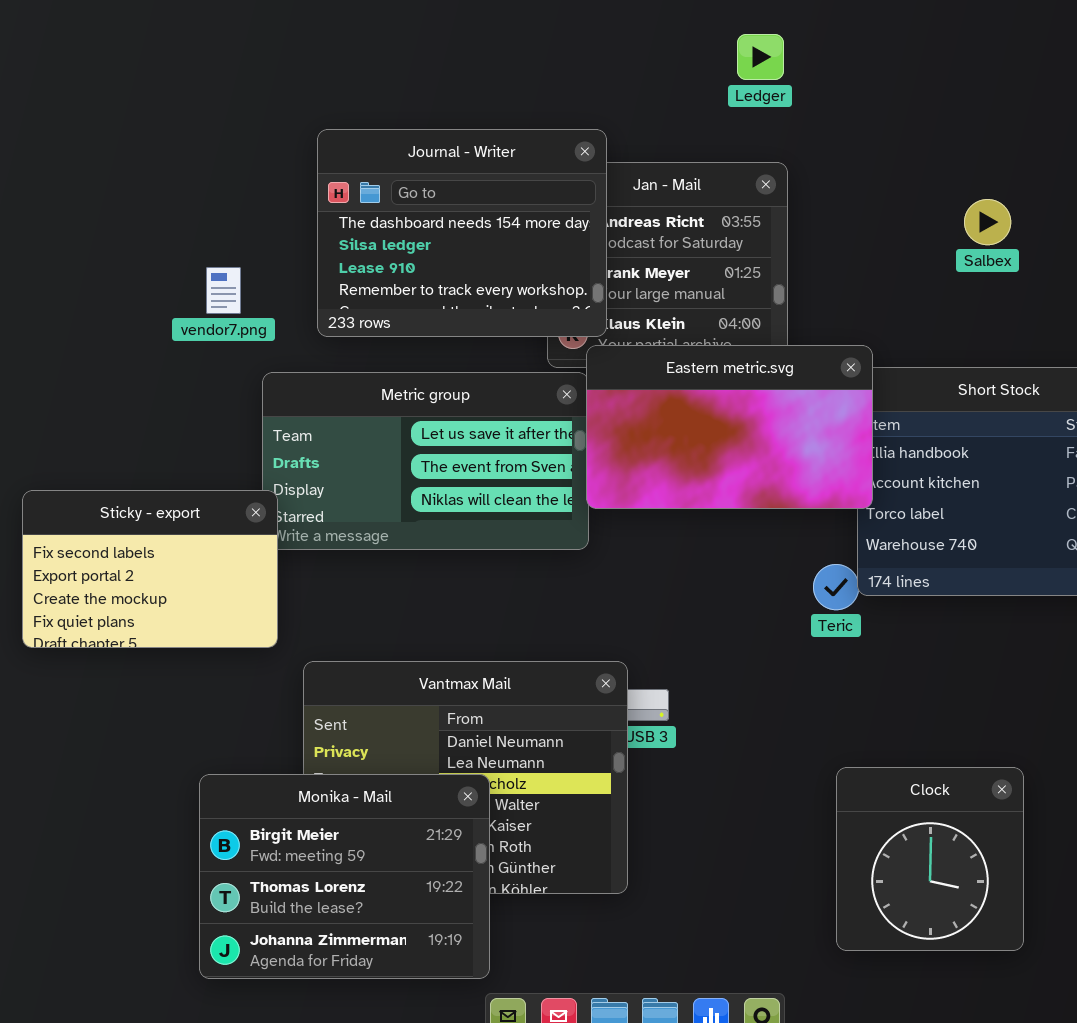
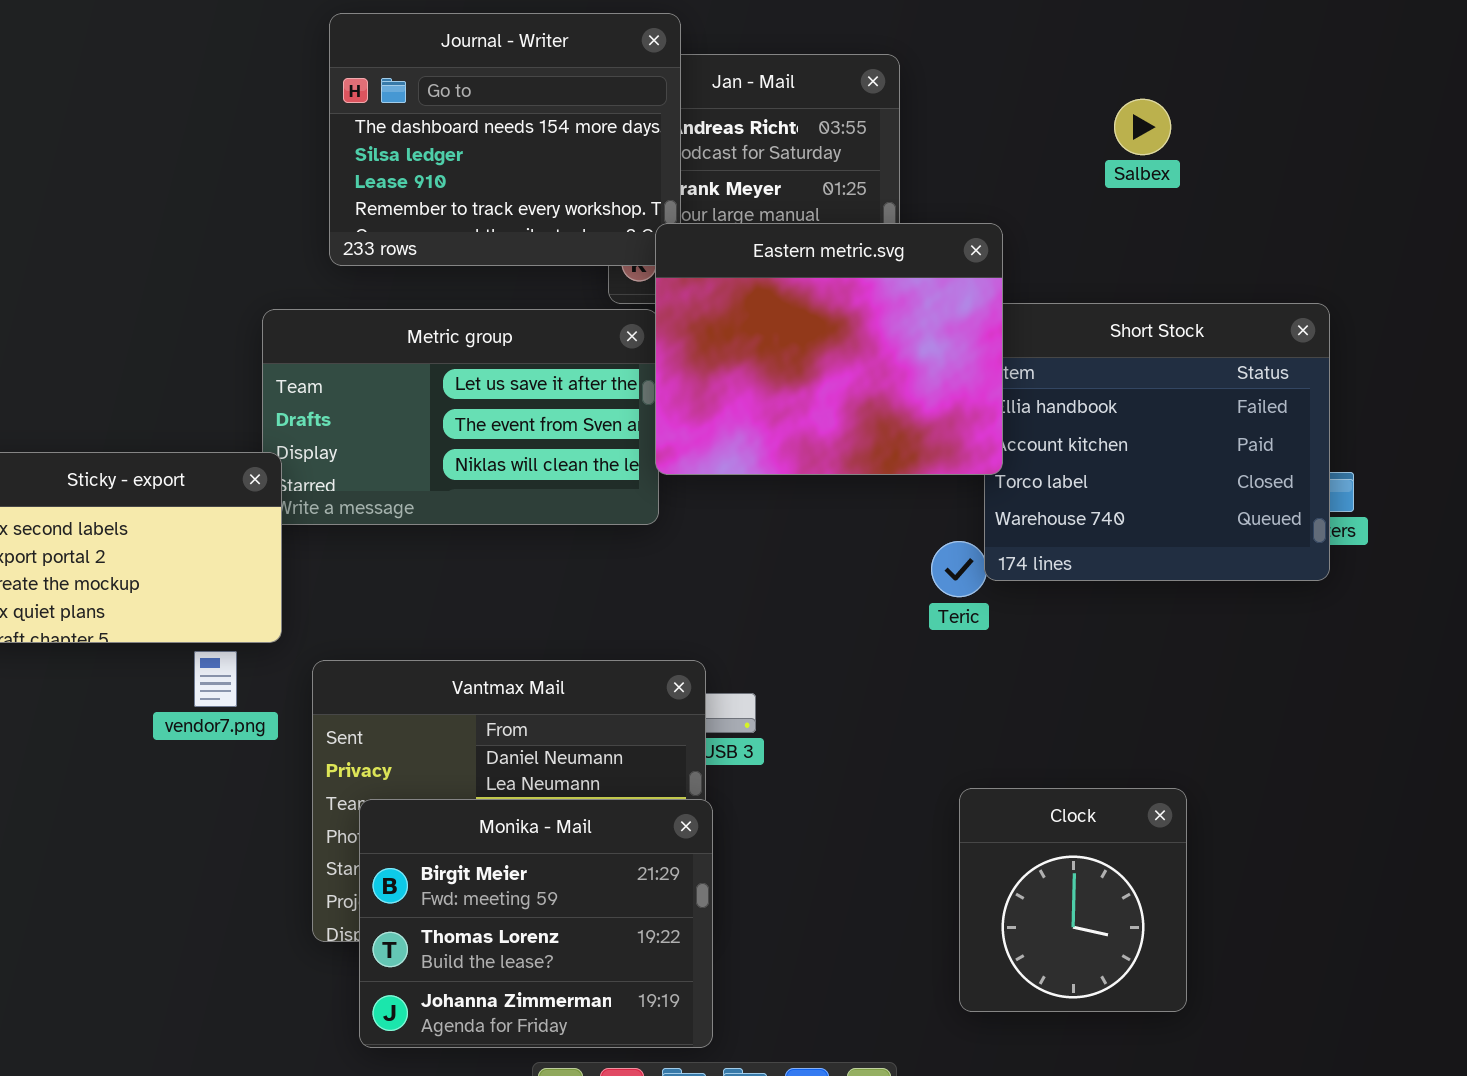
vendor7.png: [206,267,241,314] -> [194,651,237,707], moved
Eastern metric.svg: [586,345,873,509] -> [655,223,1003,475], resized
Monika - Mail: [199,774,490,979] -> [359,799,713,1048], moved

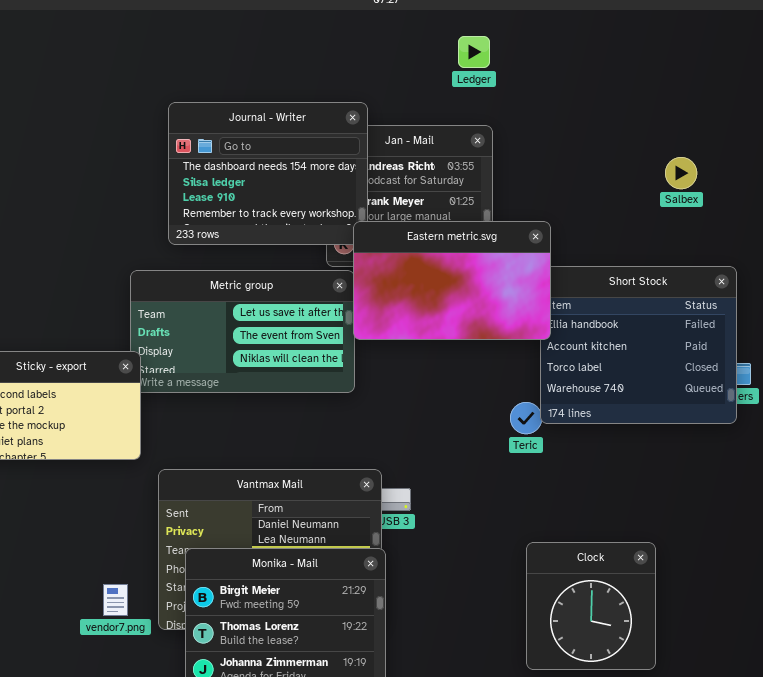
Salbex: [1114,99,1171,155] -> [665,157,697,189], moved
Eastern metric.svg: [655,223,1003,475] -> [353,221,551,340], resized
vendor7.png: [194,651,237,707] -> [103,584,128,616], moved

